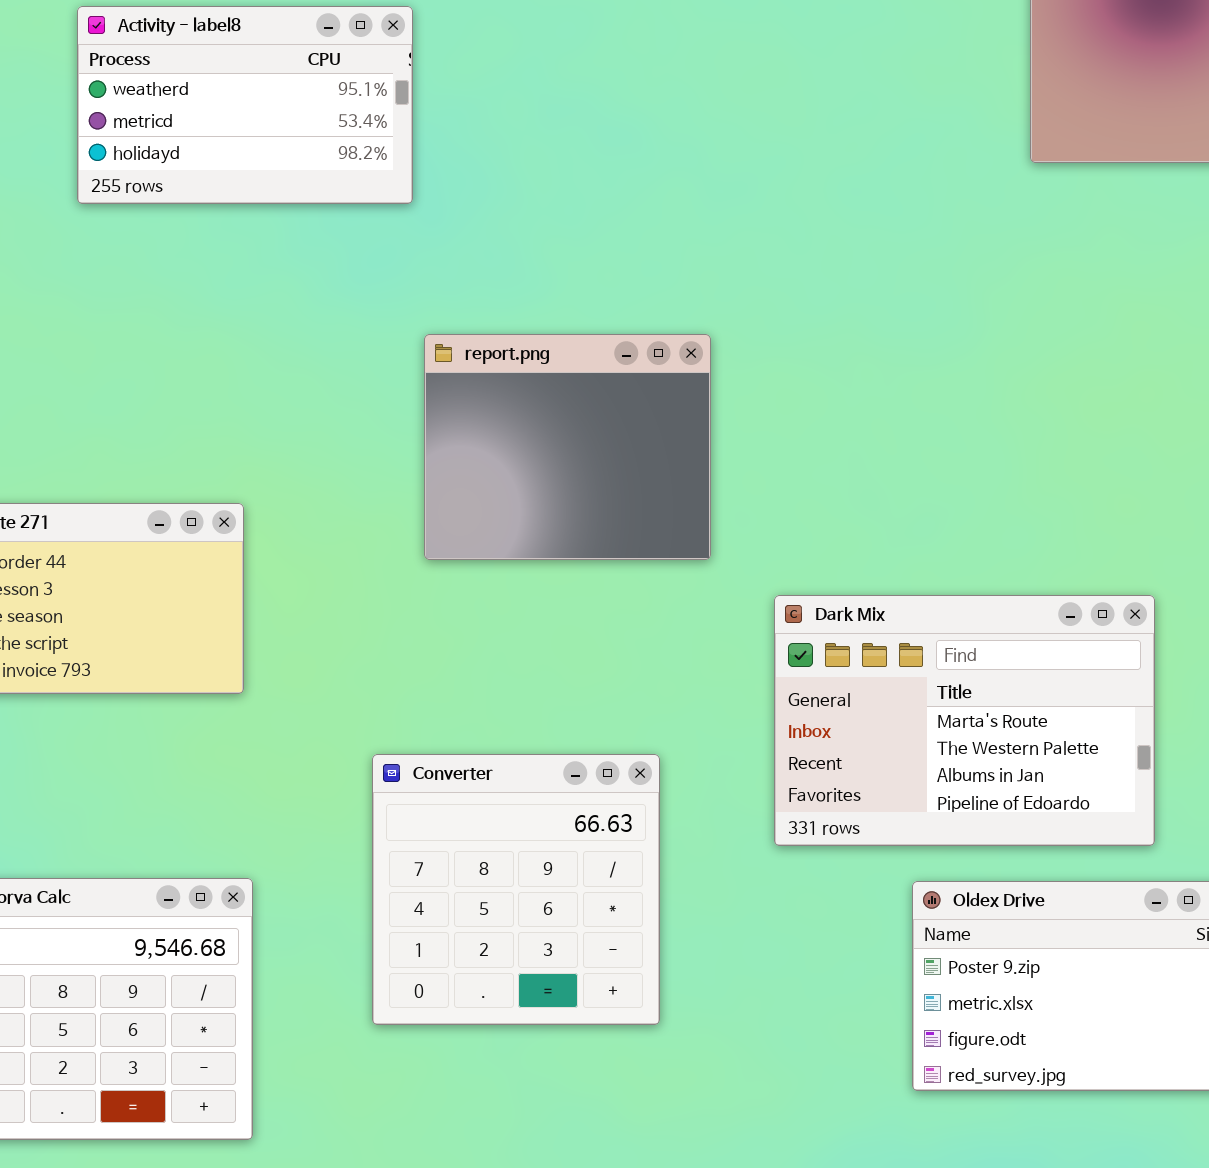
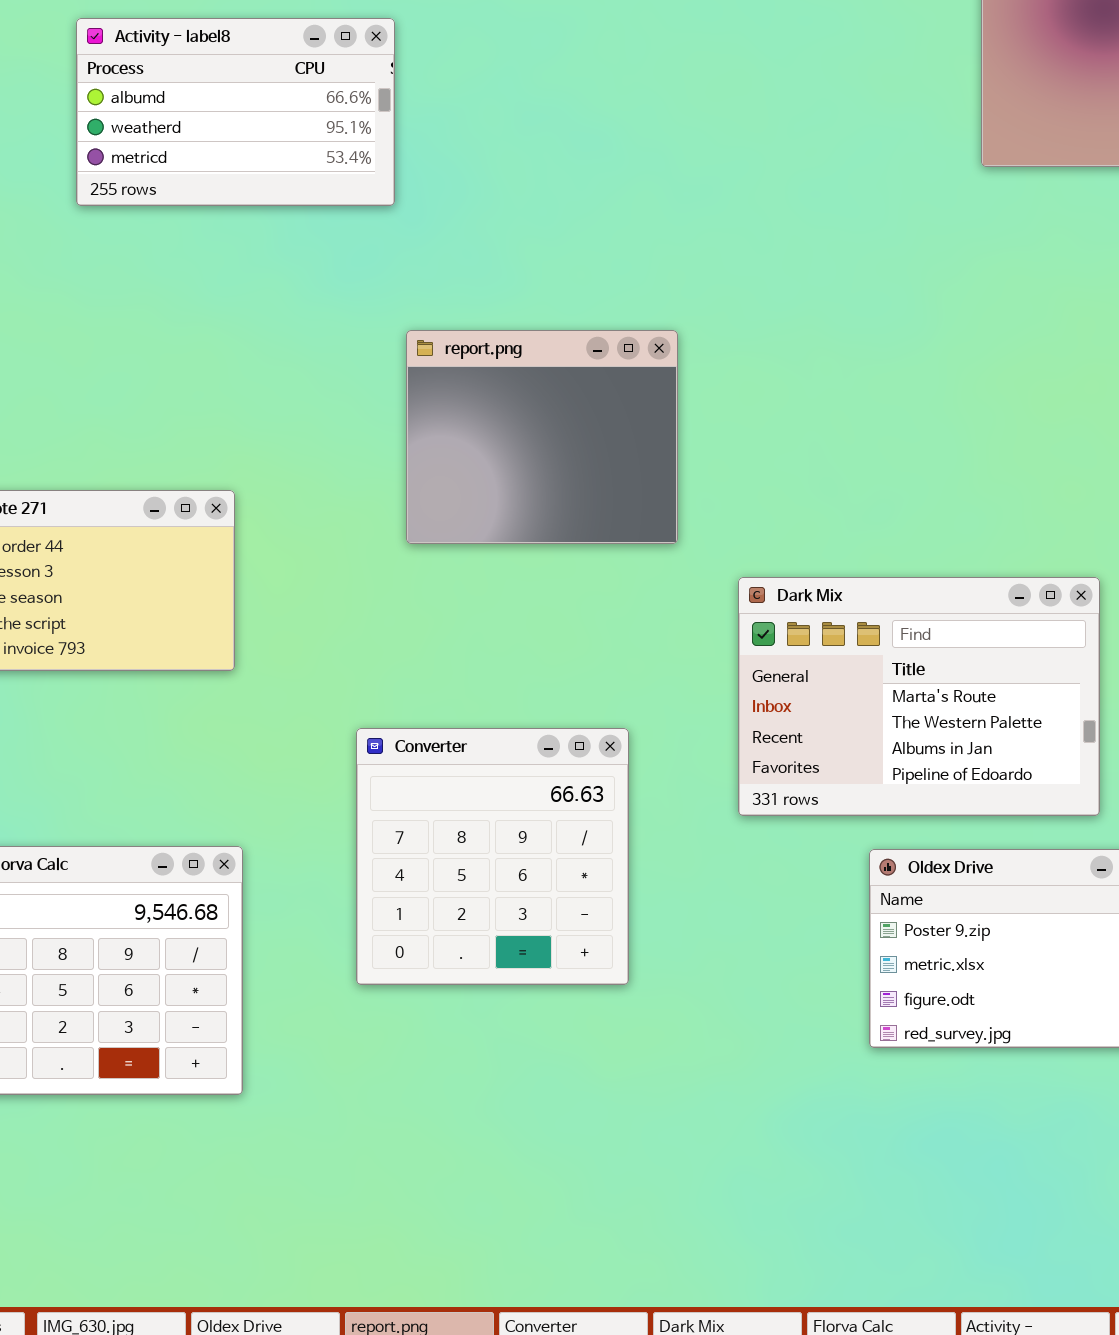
Activity - label8: [77,6,413,204] -> [76,18,395,206], scrolled up 1 row

